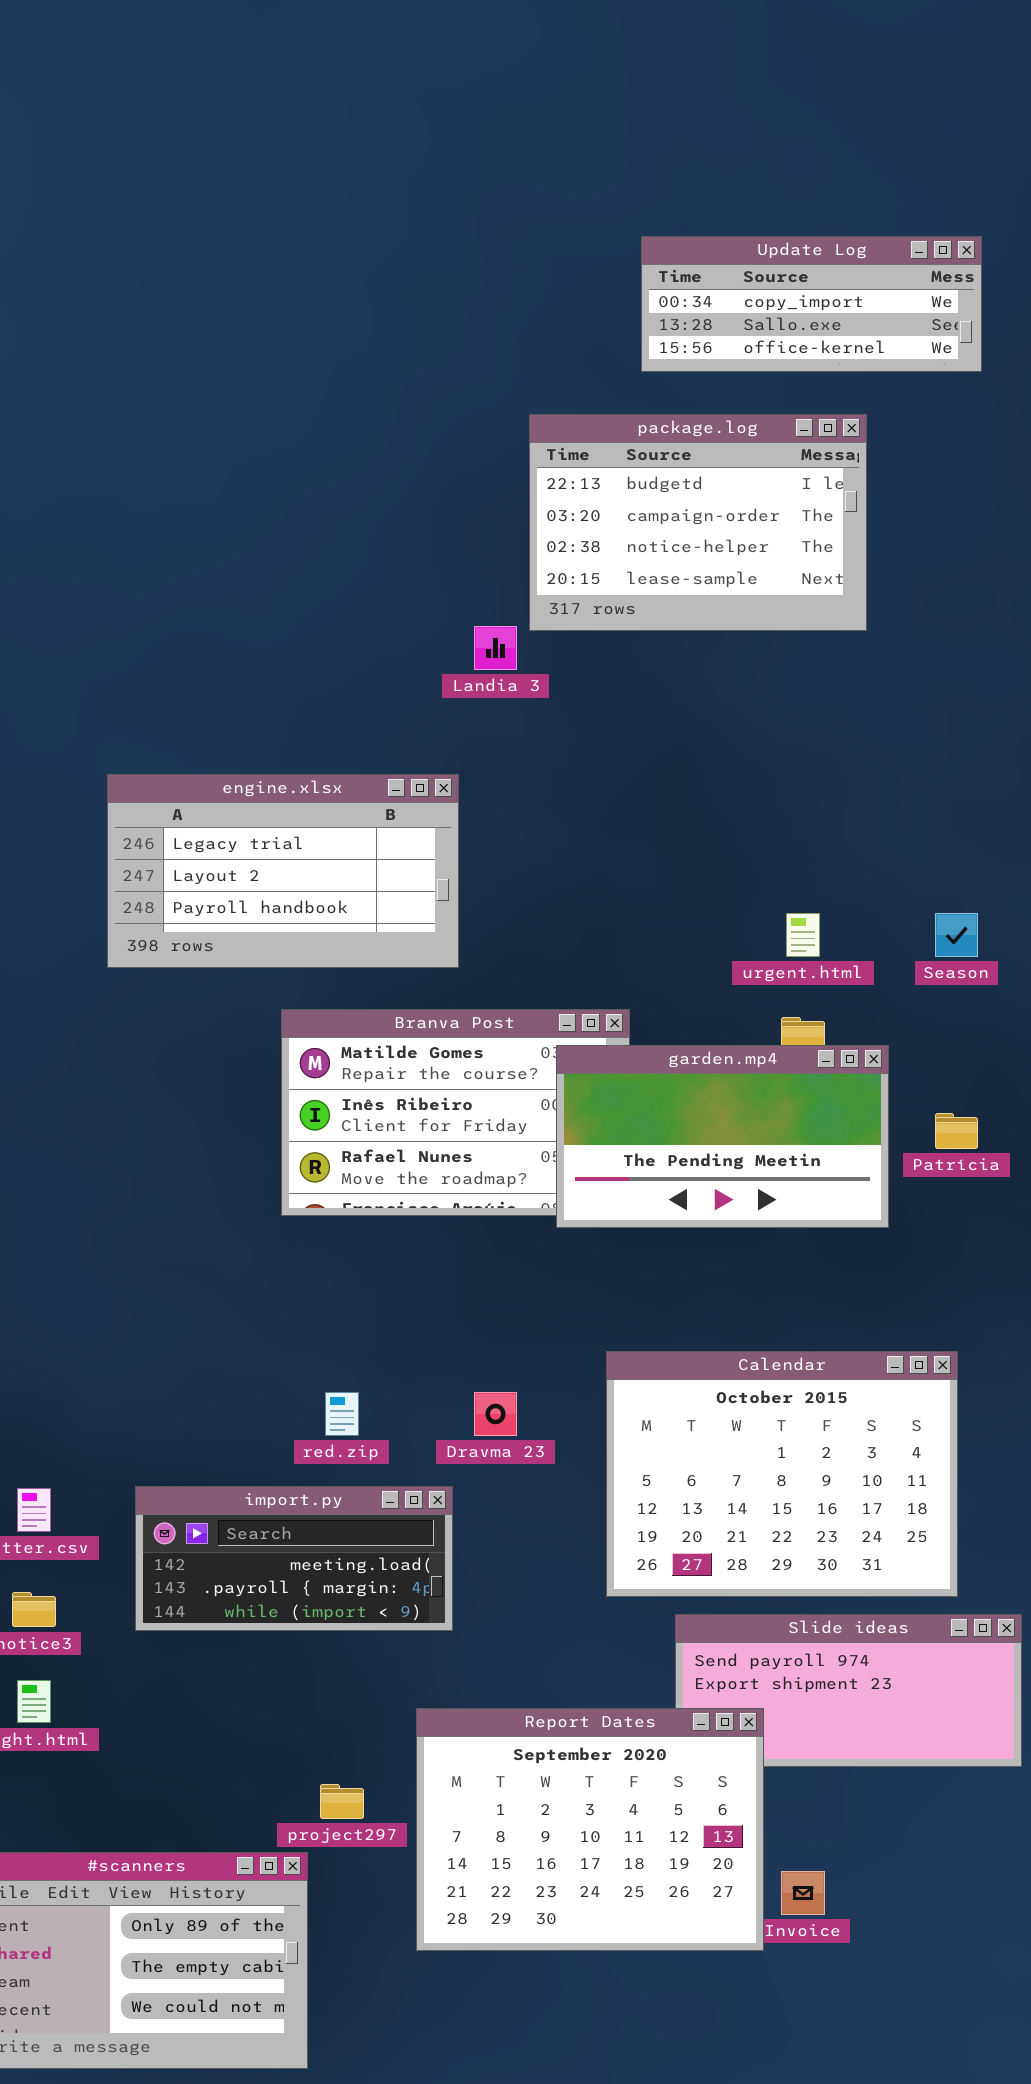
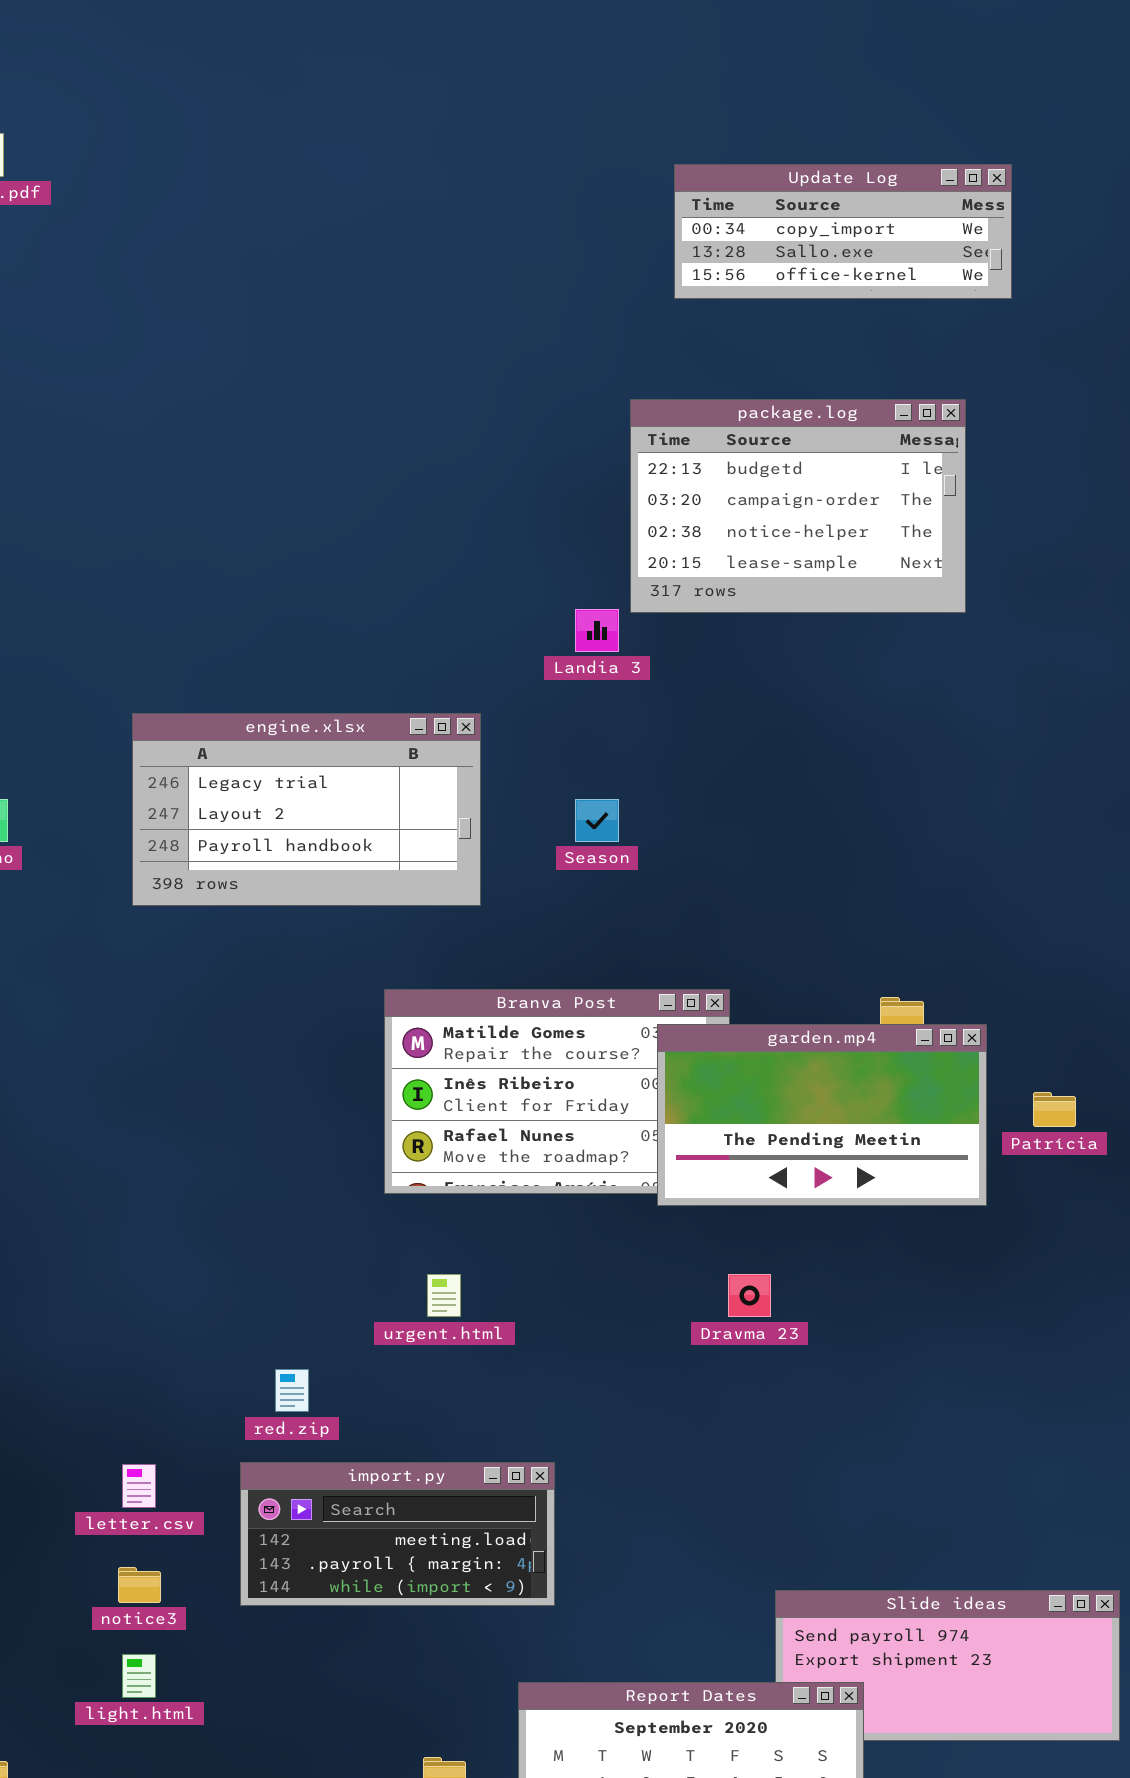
Update Log: [641,236,982,372] -> [674,164,1012,299], moved
engine.xlsx: [107,774,459,968] -> [132,713,481,906], moved
urgent.html: [786,913,820,957] -> [427,1274,461,1317], moved
Season: [935,913,978,957] -> [575,799,619,842], moved
Calendar: [606,1351,958,1597] -> none, closed
red.zip: [325,1392,359,1436] -> [275,1369,309,1412], moved
Dravma 23: [474,1392,517,1436] -> [728,1274,771,1317], moved

